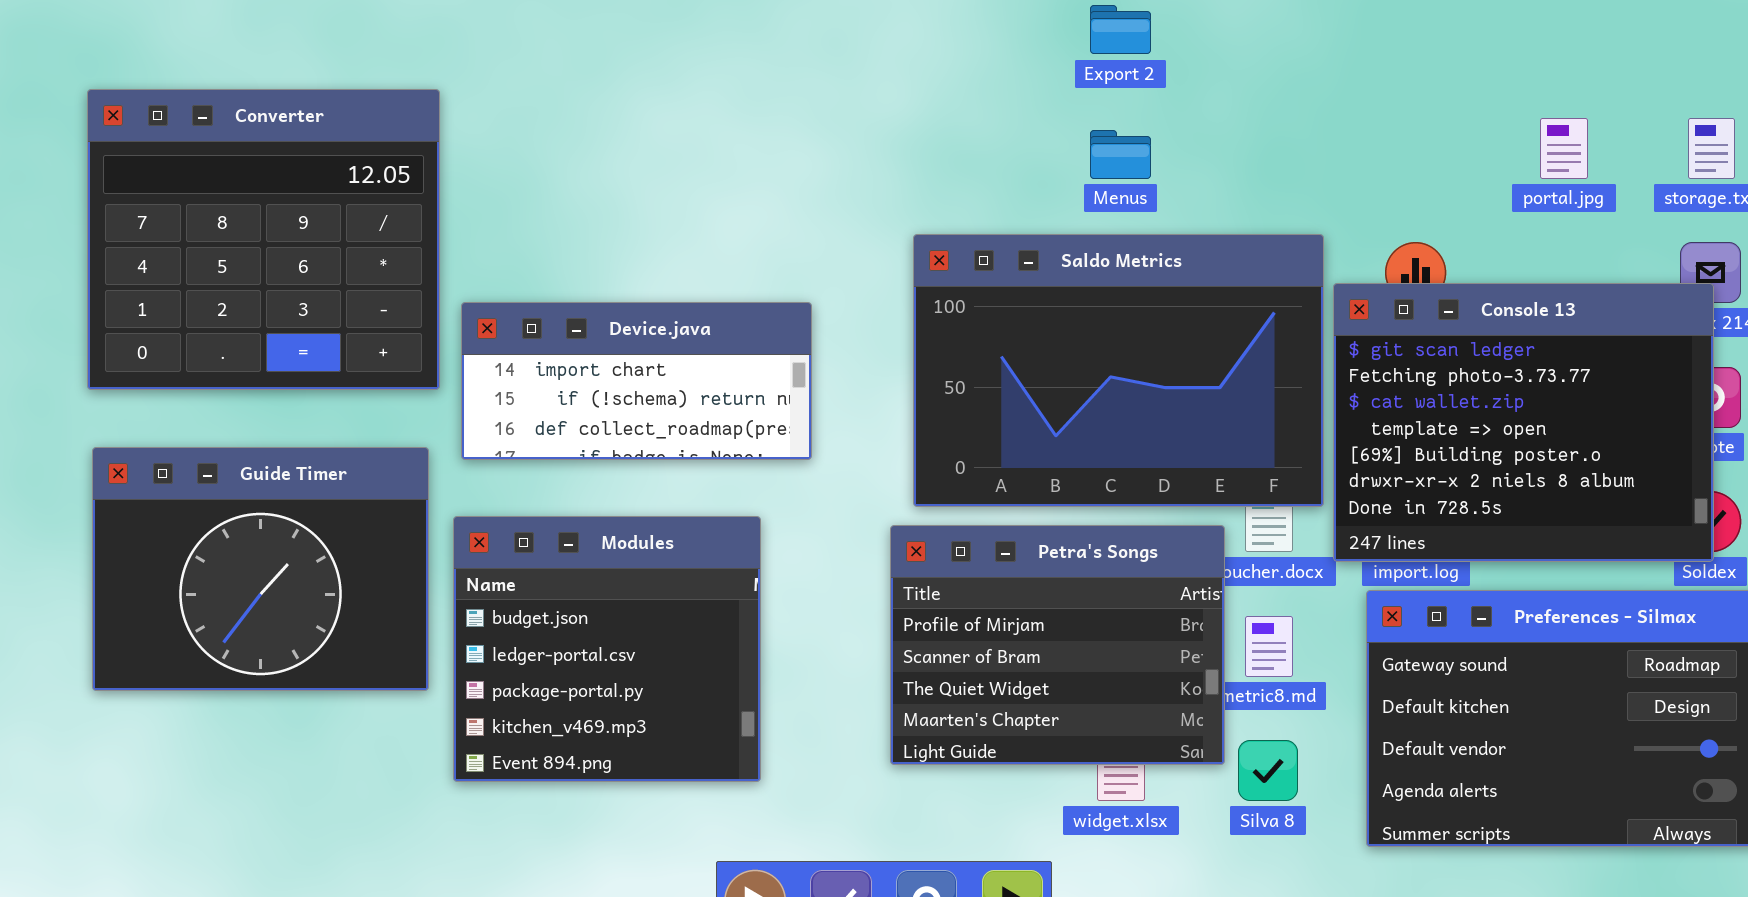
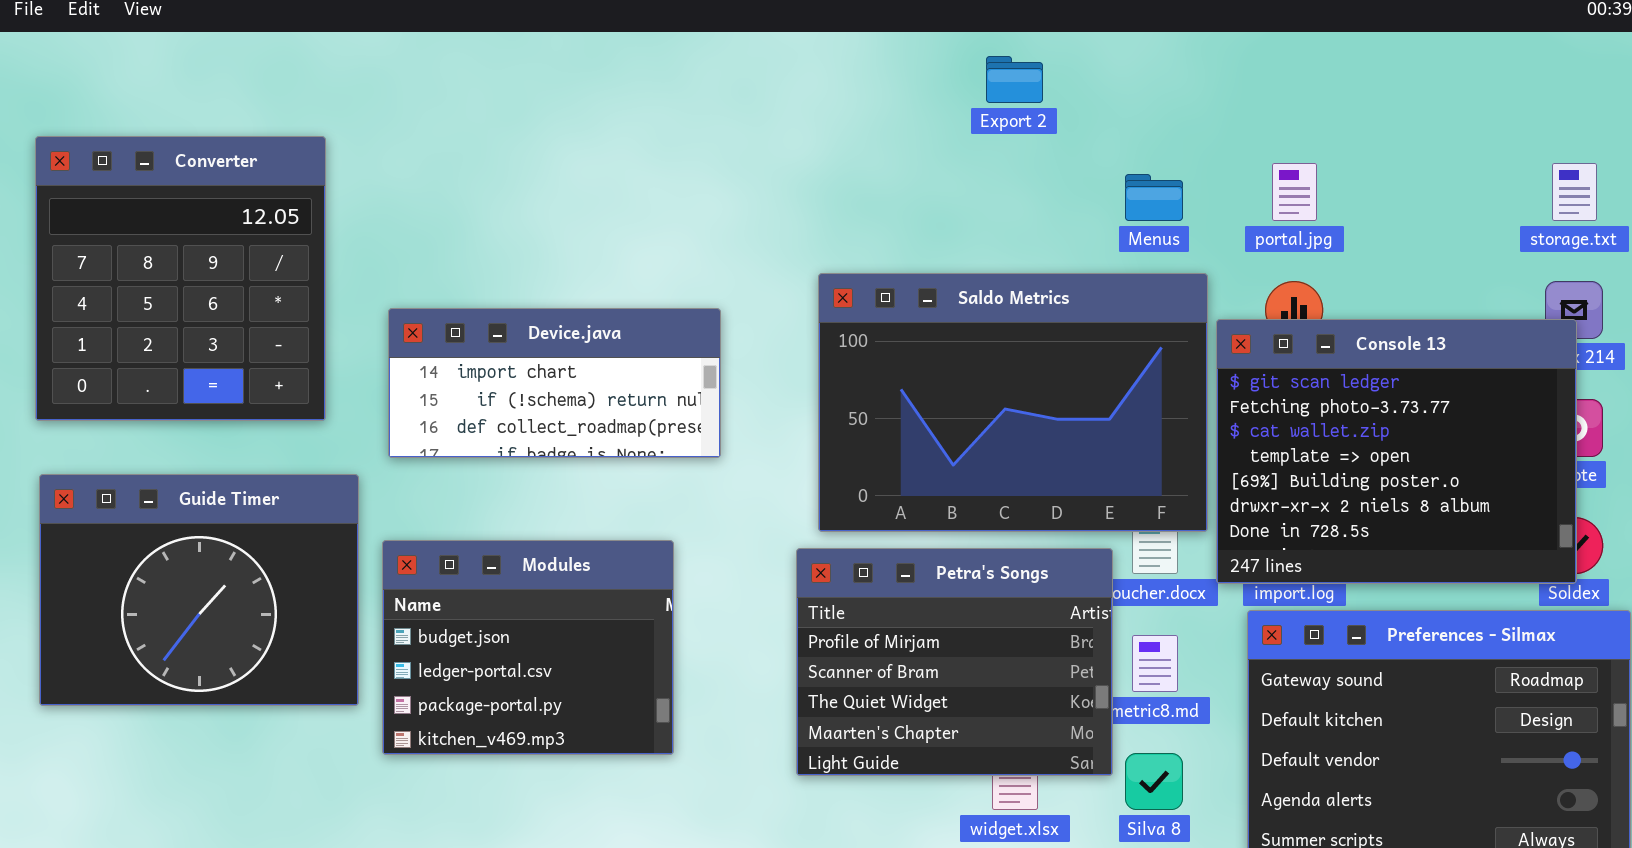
Converter: [87,89,440,390] -> [35,136,326,421], resized
portal.jpg: [1540,118,1588,179] -> [1272,163,1317,221], moved
Menus: [1090,130,1151,179] -> [1125,174,1183,221], moved
Device.java: [461,302,812,460] -> [388,308,721,458], moved
Modules: [453,516,761,782] -> [382,540,674,755], resized

